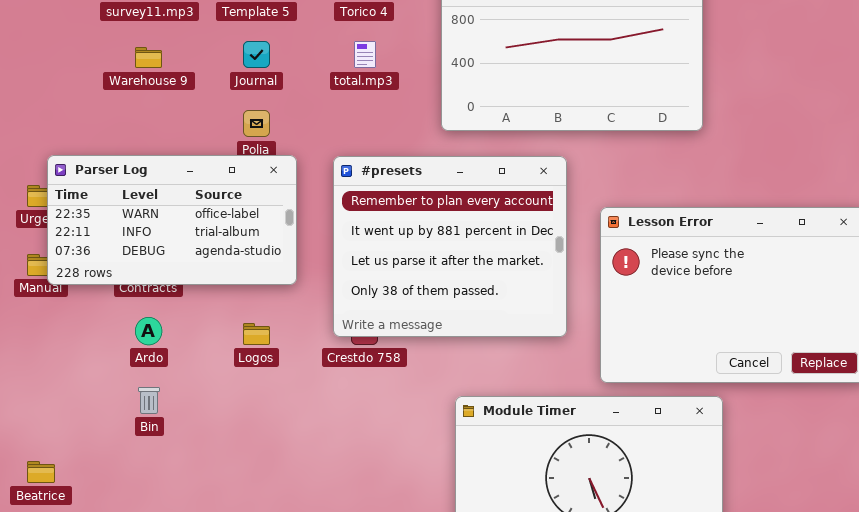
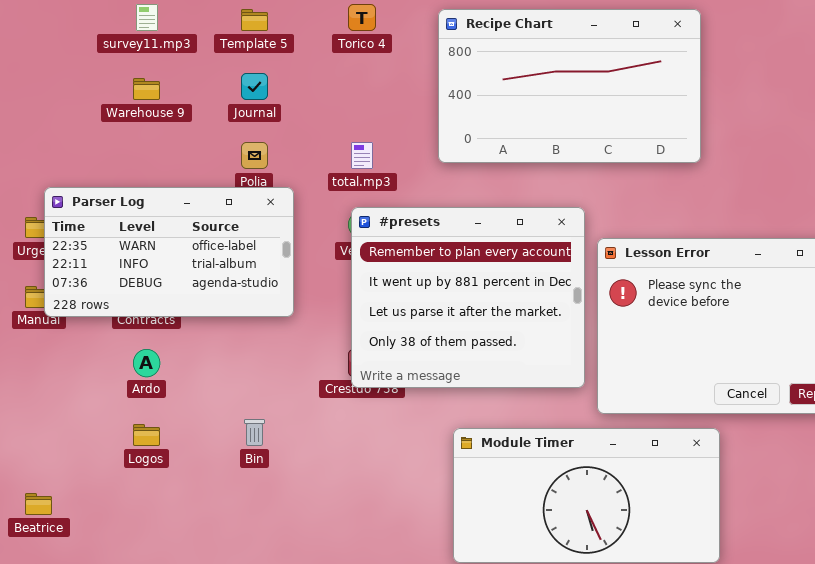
total.mp3: [354,41,376,68] -> [351,142,373,169], moved
#presets: [333,156,567,337] -> [351,207,585,388], moved
Logos: [243,323,270,345] -> [133,424,160,446], moved
Bin: [138,387,160,414] -> [244,419,265,446], moved

